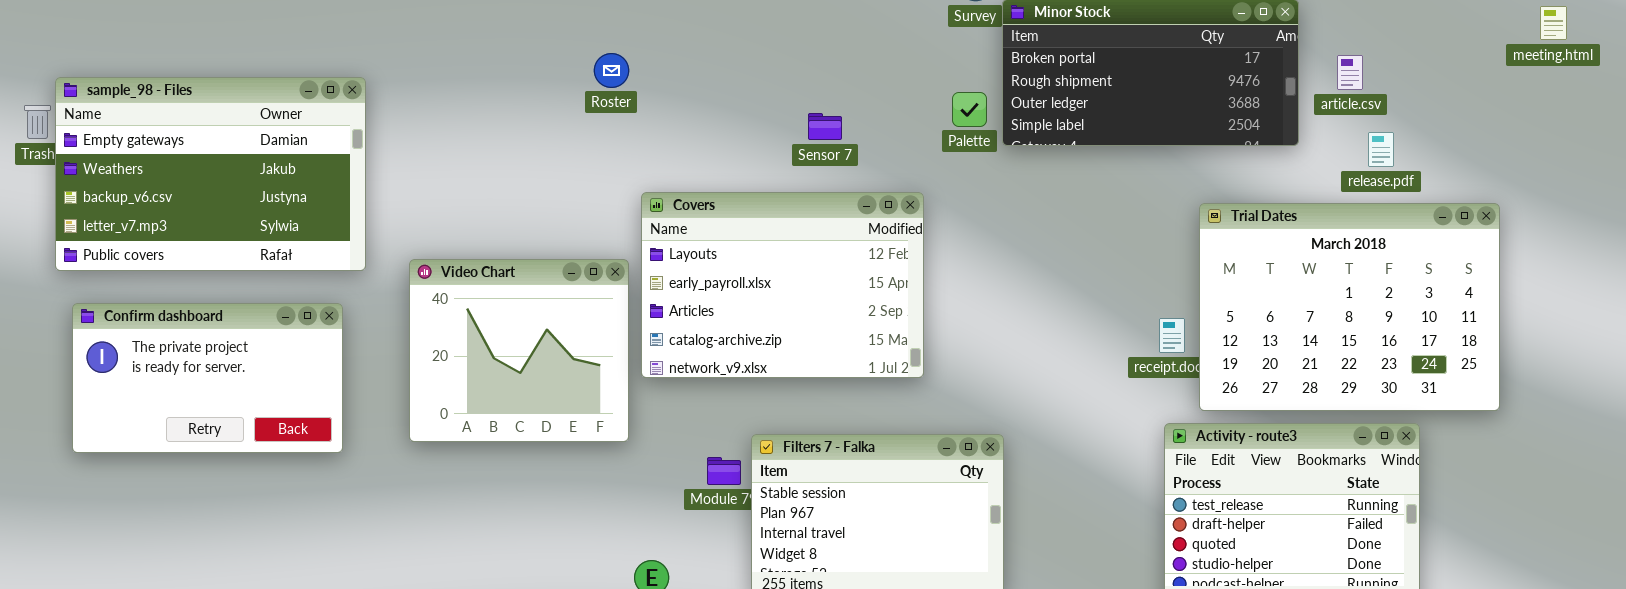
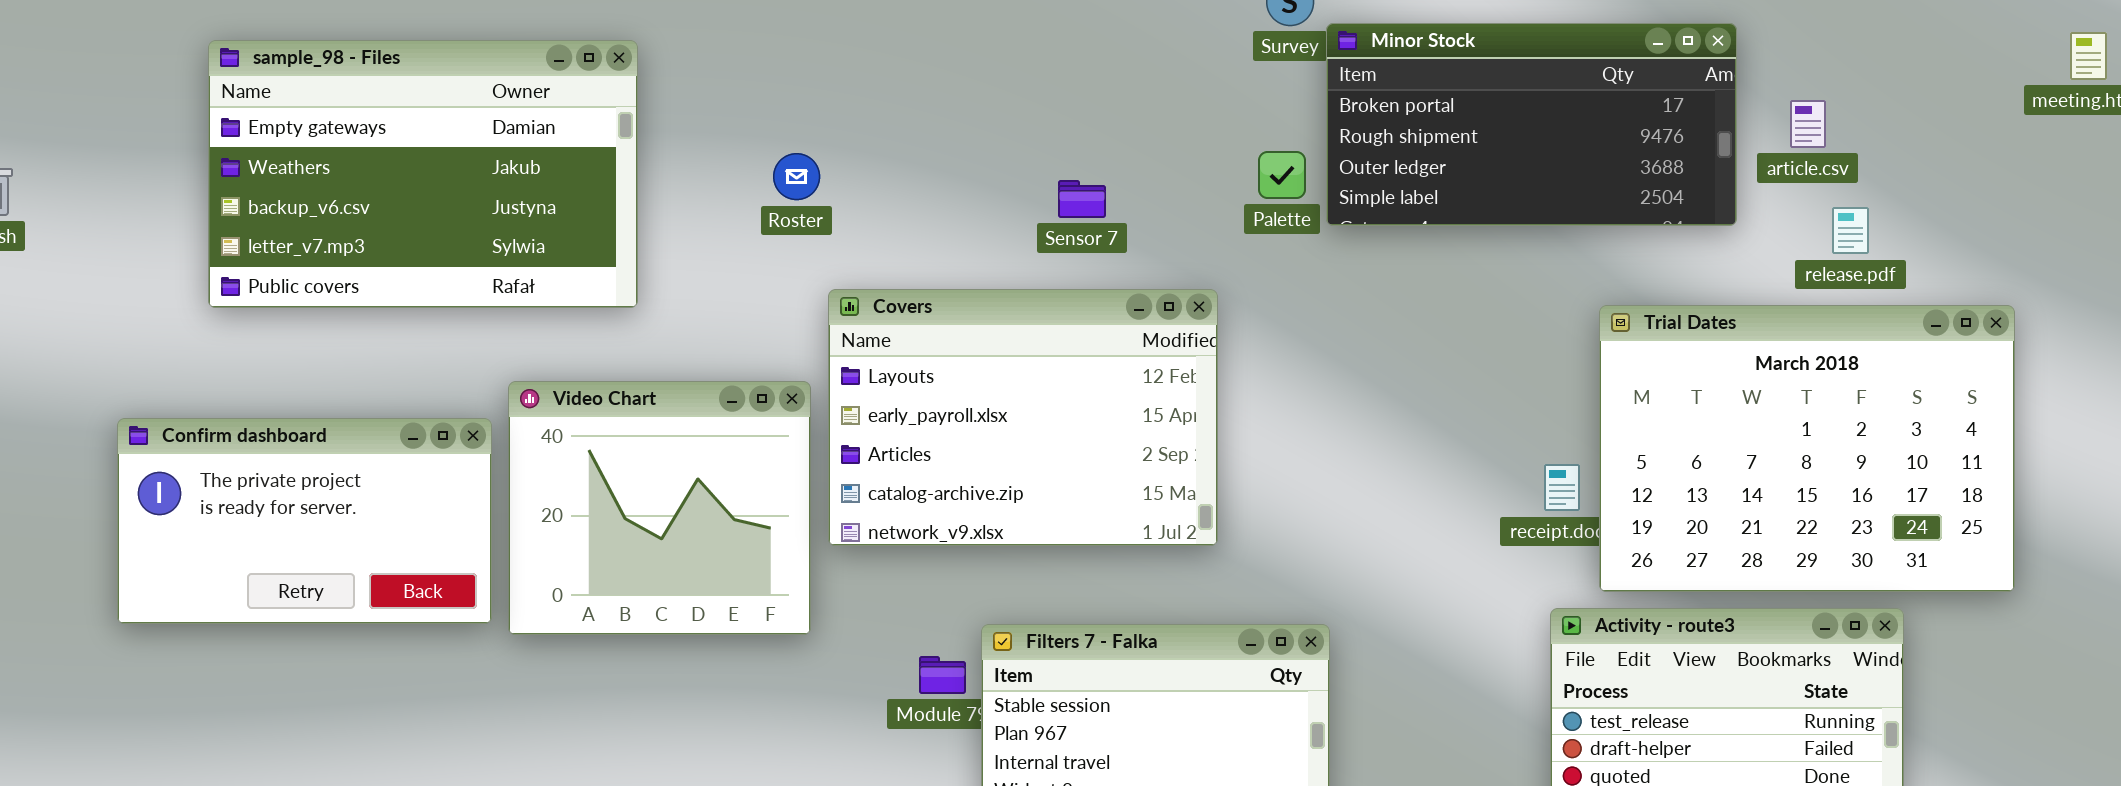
Roster: [594,53,629,88] -> [773,153,820,200], moved
sample_98 - Files: [55,77,366,271] -> [208,40,638,308], moved
Confirm dashboard: [72,303,343,453] -> [117,418,492,624], moved

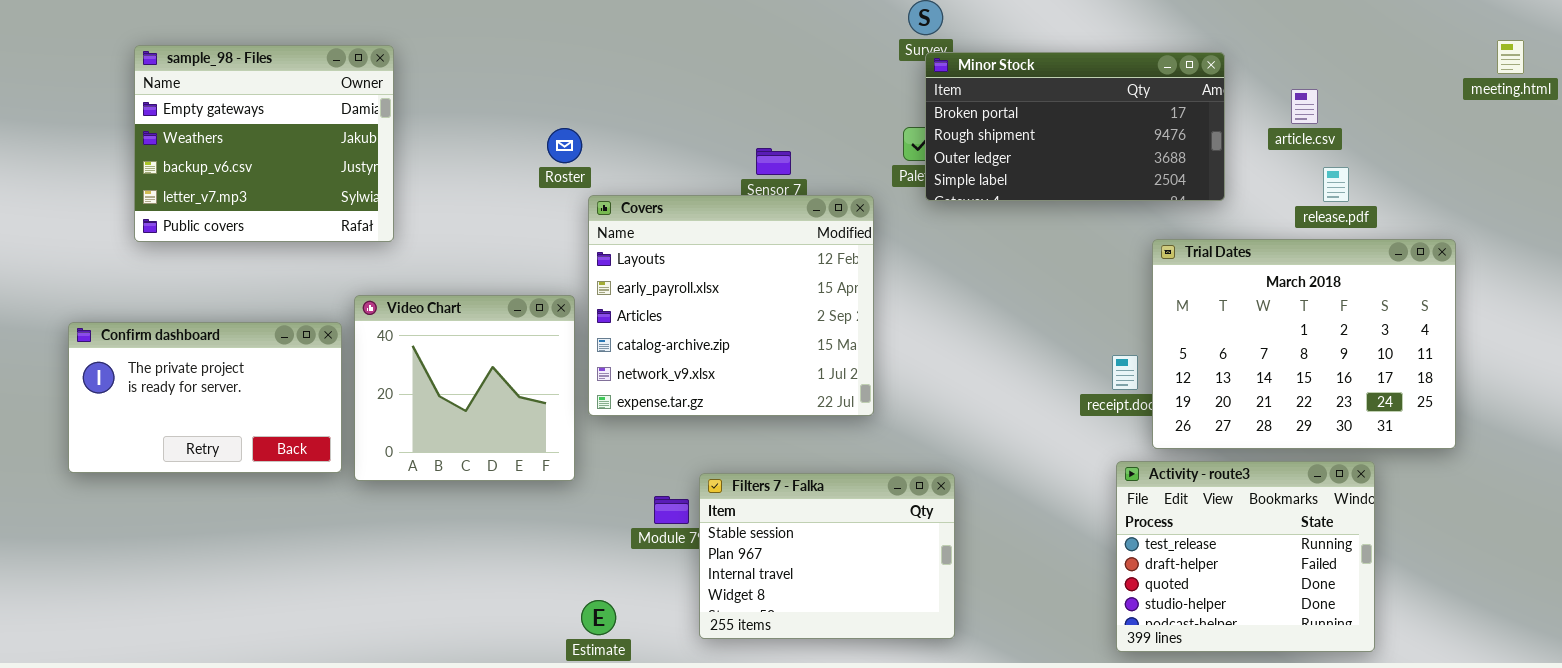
Minor Stock: [1326,23,1737,226] -> [925,52,1225,201], moved
sample_98 - Files: [208,40,638,308] -> [134,45,394,242], resized
Covers: [828,289,1218,546] -> [588,195,874,416], resized

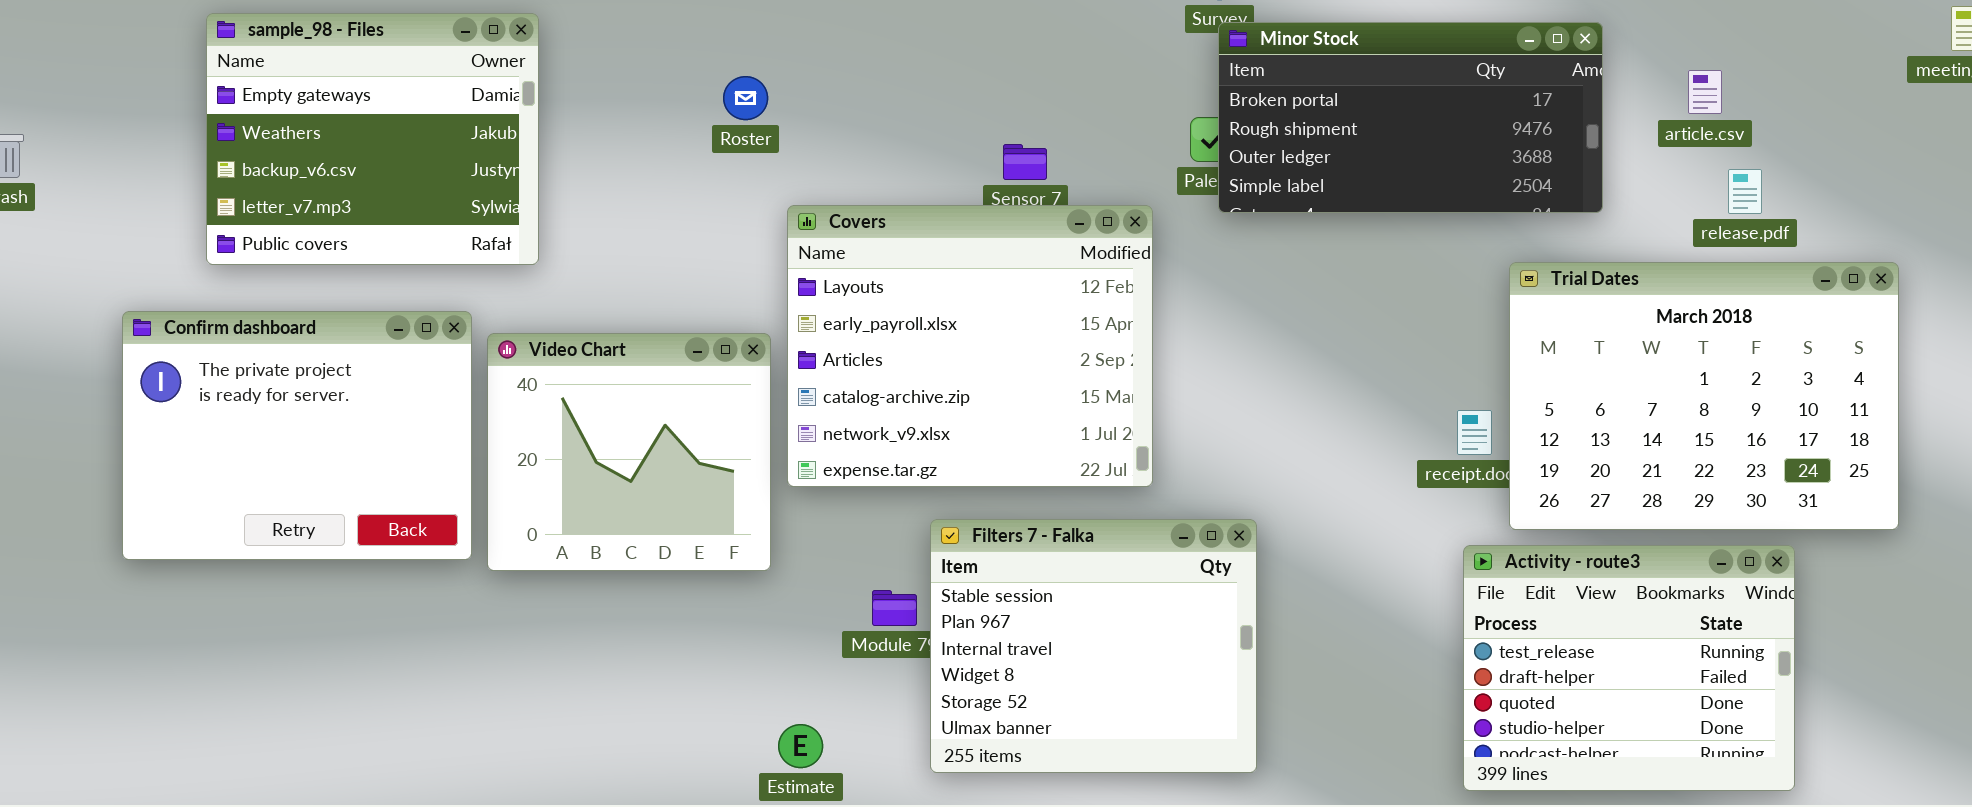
Roster: [547,128,582,163] -> [723,76,768,120], moved
Confirm dashboard: [68,322,342,473] -> [122,311,472,560], resized
Filters 7 - Falka: [699,473,955,639] -> [930,519,1257,773], resized

